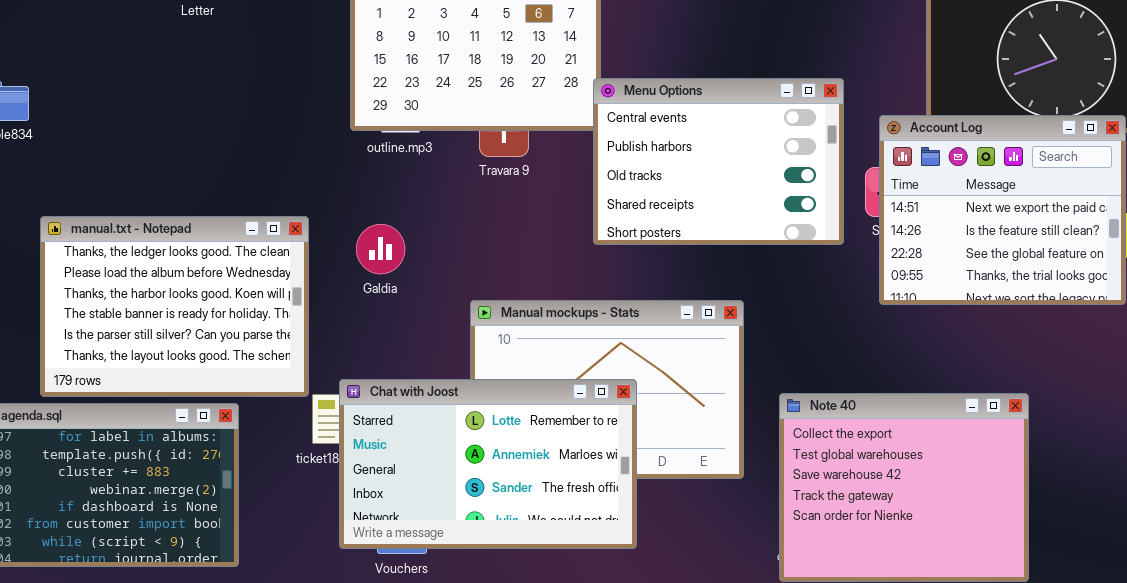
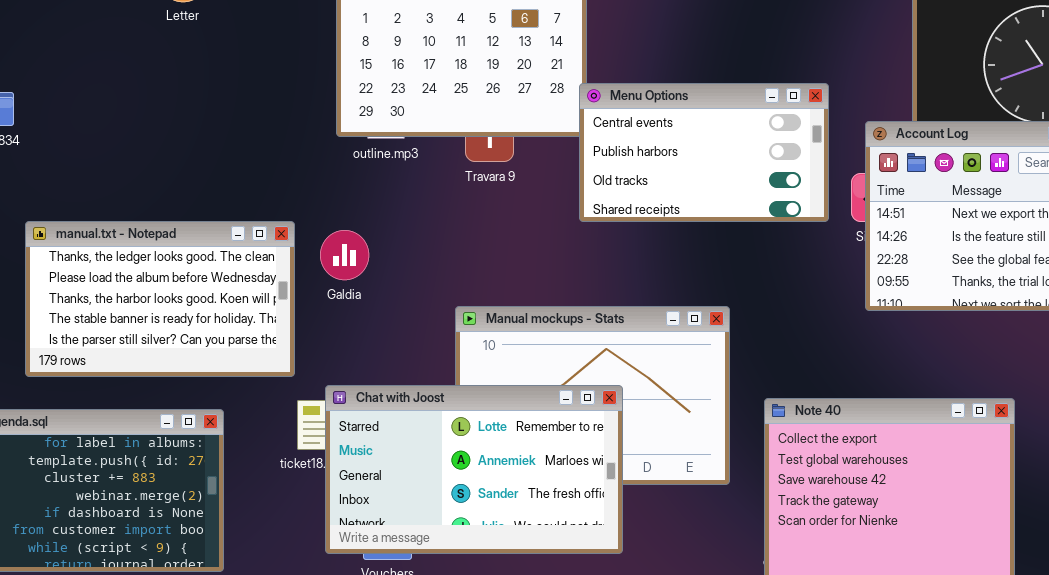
Menu Options: [593,78,844,245] -> [579,83,829,222], resized
manual.txt - Notepad: [40,216,309,397] -> [25,221,295,377], resized
Galdia: [356,224,405,274] -> [320,230,369,280], moved

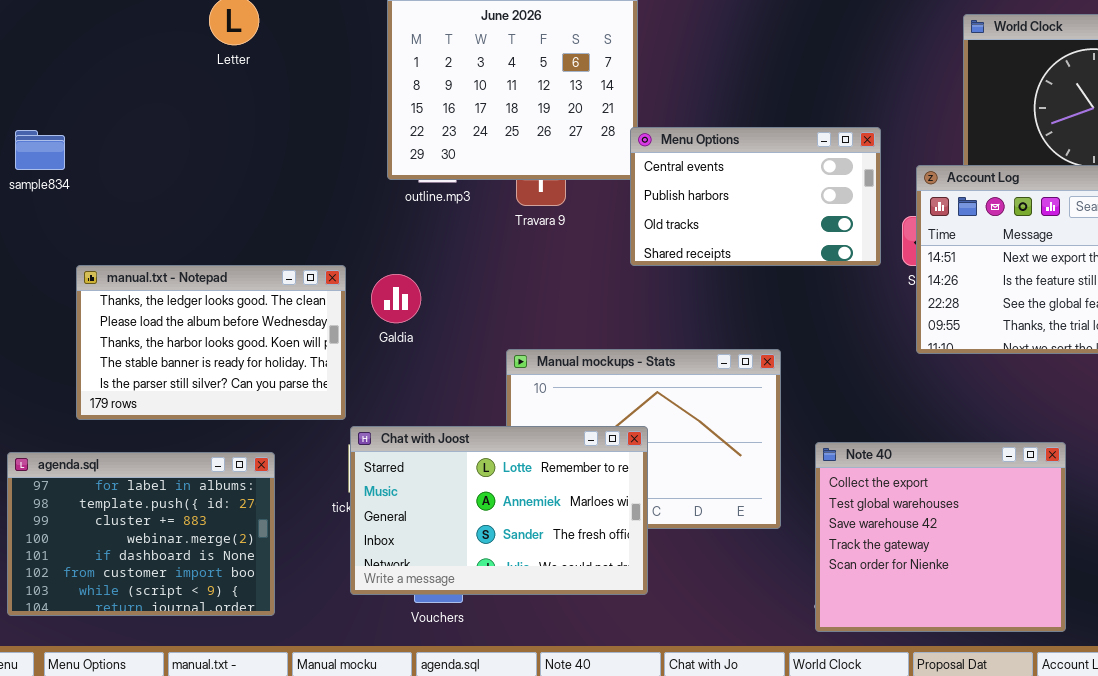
Chat with Joost: [325,385,623,554] -> [350,426,648,595], moved

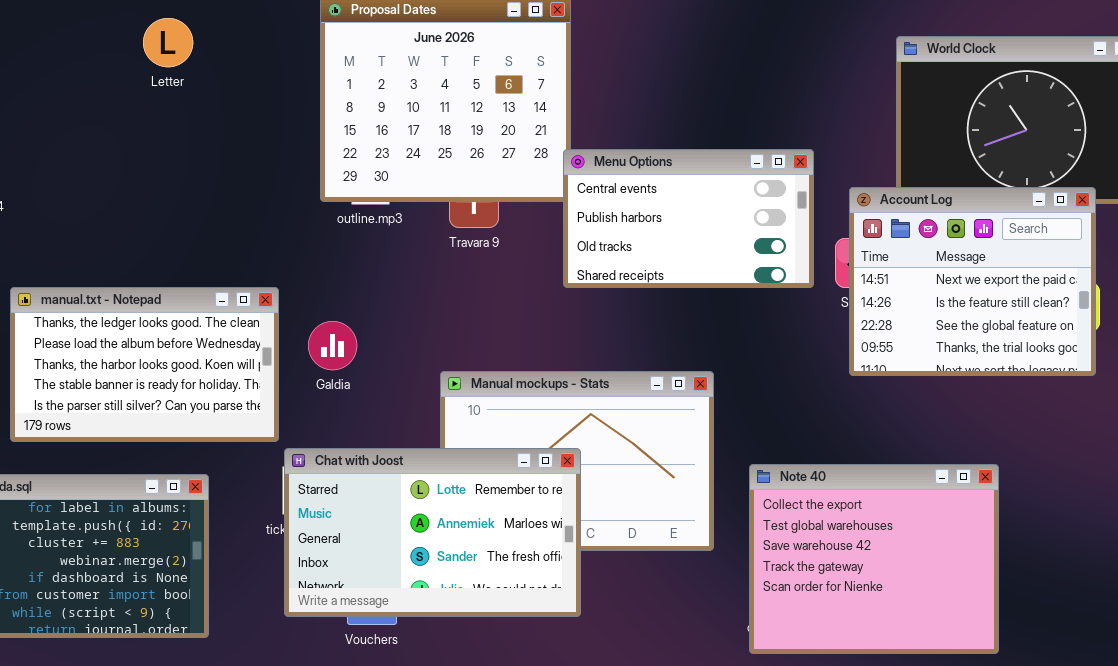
Galdia: [371,274,421,323] -> [308,321,357,370], moved

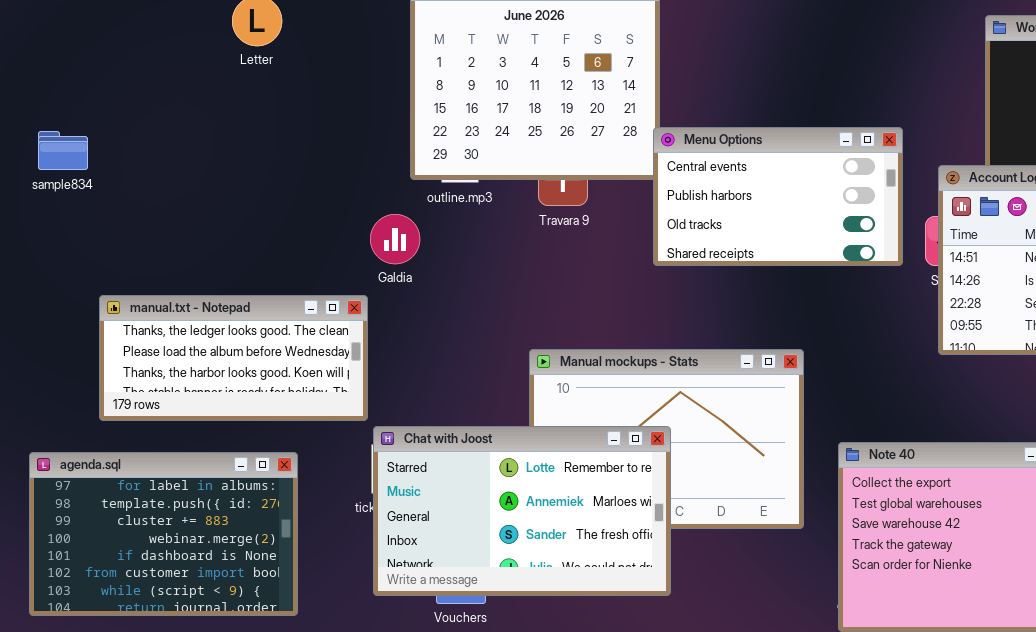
manual.txt - Notepad: [10,287,279,442] -> [99,295,368,421], resized
Galdia: [308,321,357,370] -> [370,214,420,264], moved

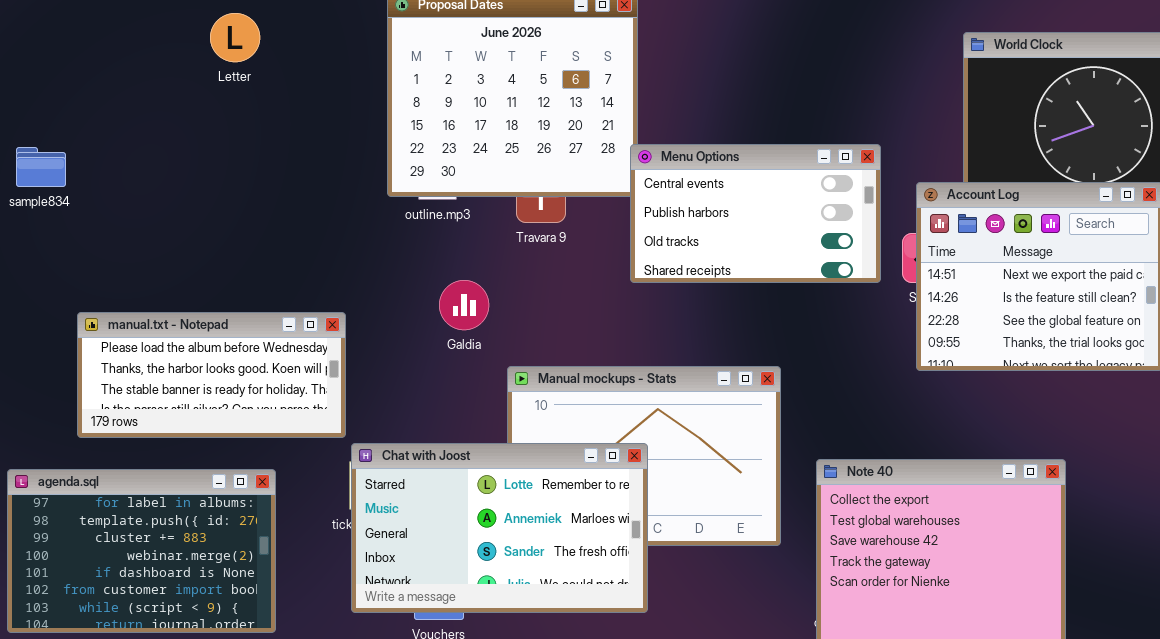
Galdia: [370,214,420,264] -> [439,280,489,330], moved
manual.txt - Notepad: [99,295,368,421] -> [77,312,346,438], scrolled down 1 row

